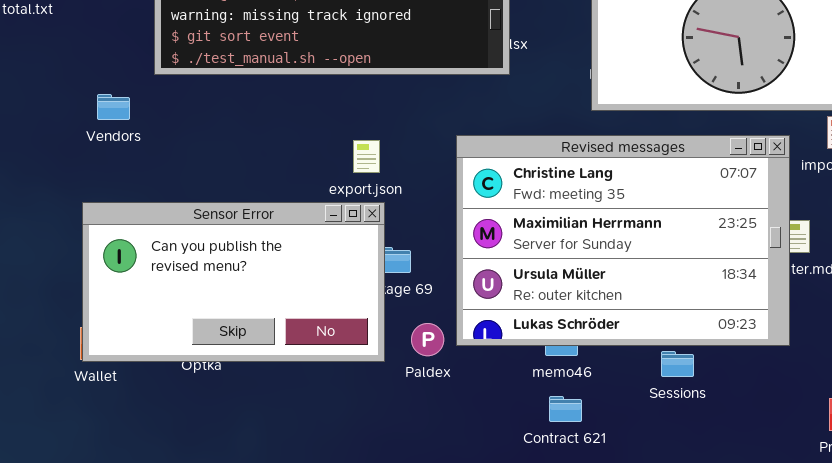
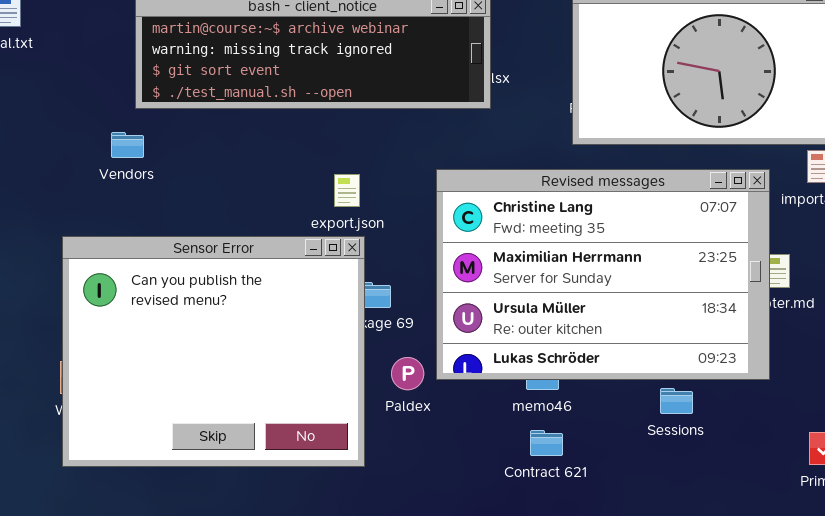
Vendors: [97,94,130,120] -> [111,132,144,158], moved
Sensor Error: [82,202,385,362] -> [62,236,365,467], resized
Sessions: [661,351,694,377] -> [660,388,693,414], moved

